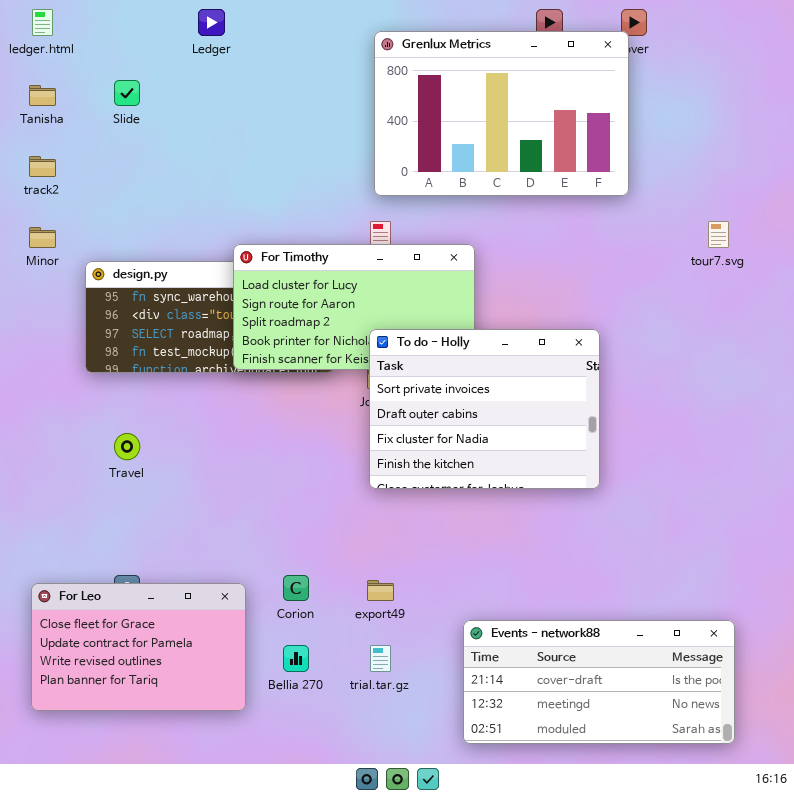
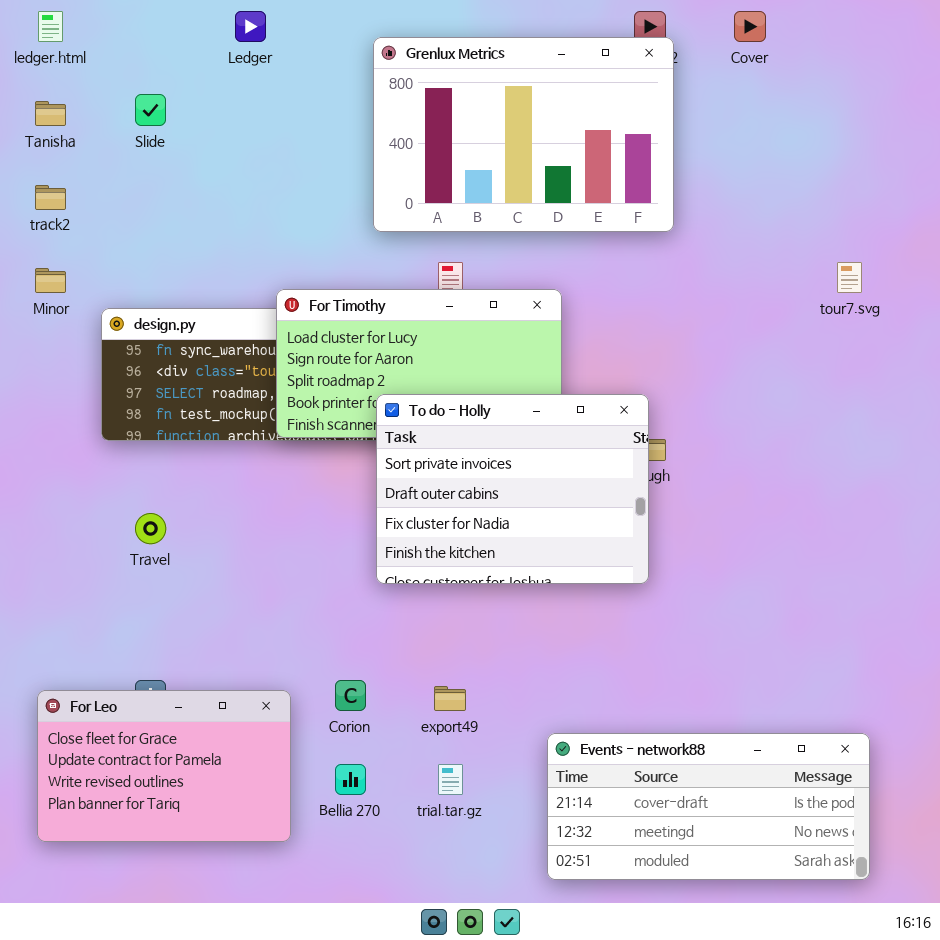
Grenlux Metrics: [374,31,629,196] -> [373,37,674,232], moved
To do - Holly: [369,329,600,489] -> [376,394,649,584], moved

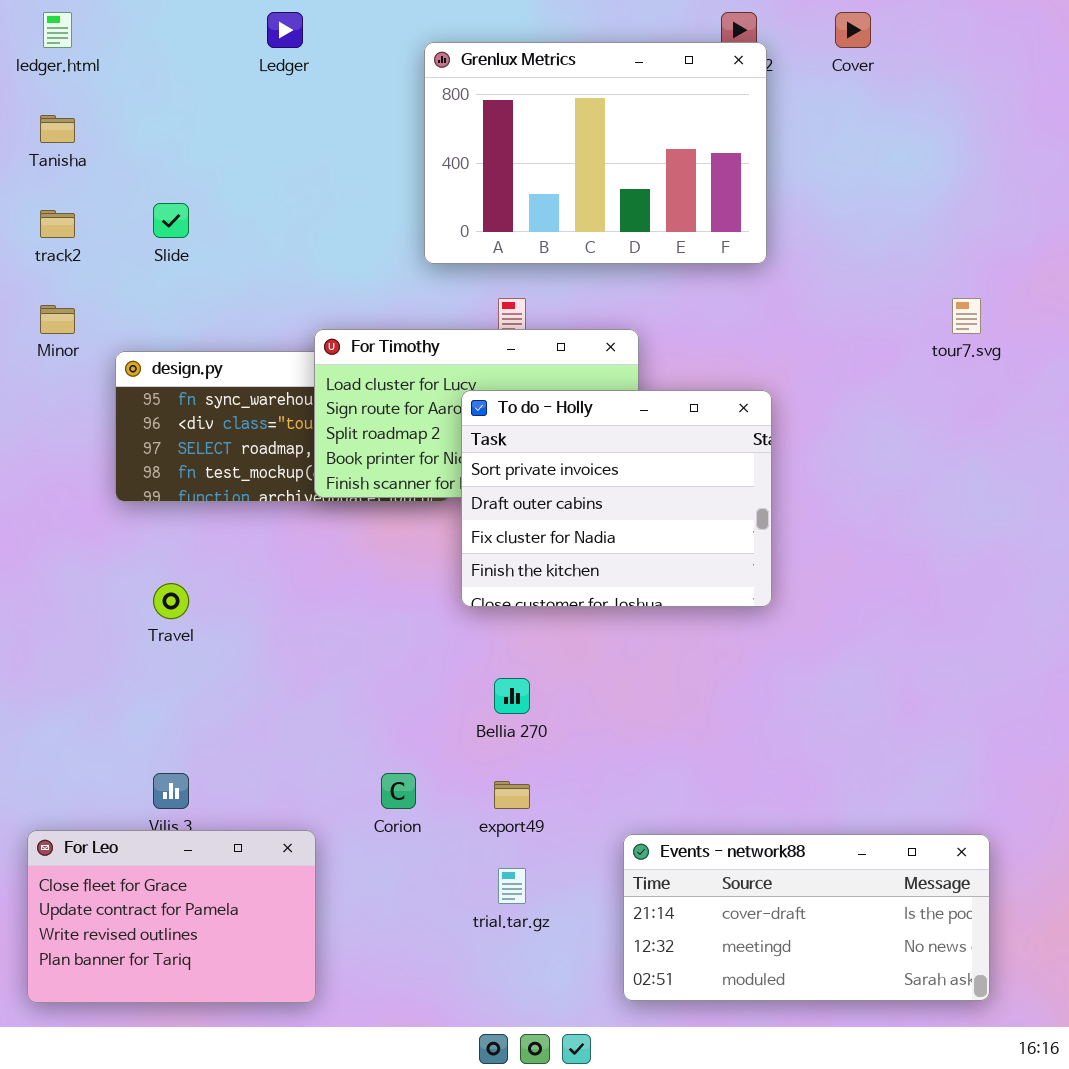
Slide: [135,94,166,126] -> [153,203,189,238], moved
To do - Holly: [376,394,649,584] -> [461,390,772,607], moved
For Leo: [37,690,291,842] -> [27,830,316,1003], moved
Bellia 270: [335,764,366,795] -> [494,678,530,714], moved

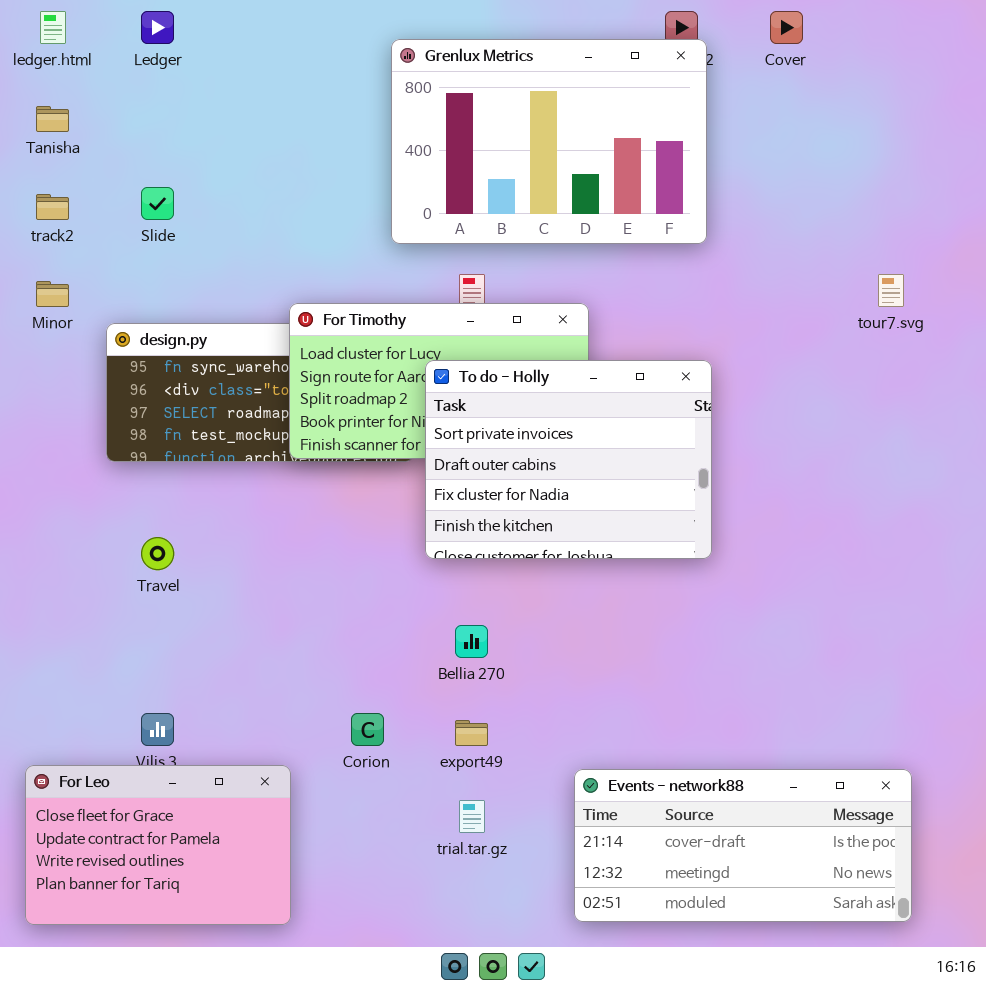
Ledger: [267,12,303,48] -> [141,11,174,44], moved

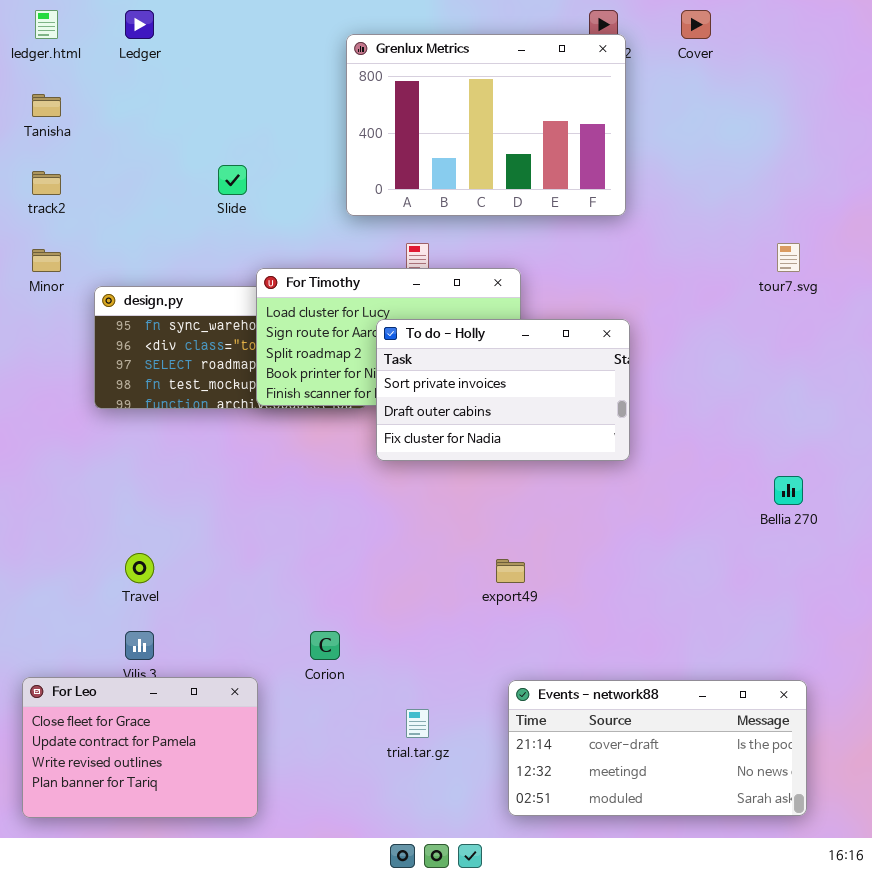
Slide: [141,187,174,220] -> [218,165,247,195], moved
To do - Holly: [425,360,712,559] -> [376,319,630,461], resized
Travel: [141,537,174,570] -> [125,553,154,583], moved
Bellia 270: [455,625,488,658] -> [774,476,803,505], moved
export49: [455,720,488,746] -> [496,559,525,583], moved

